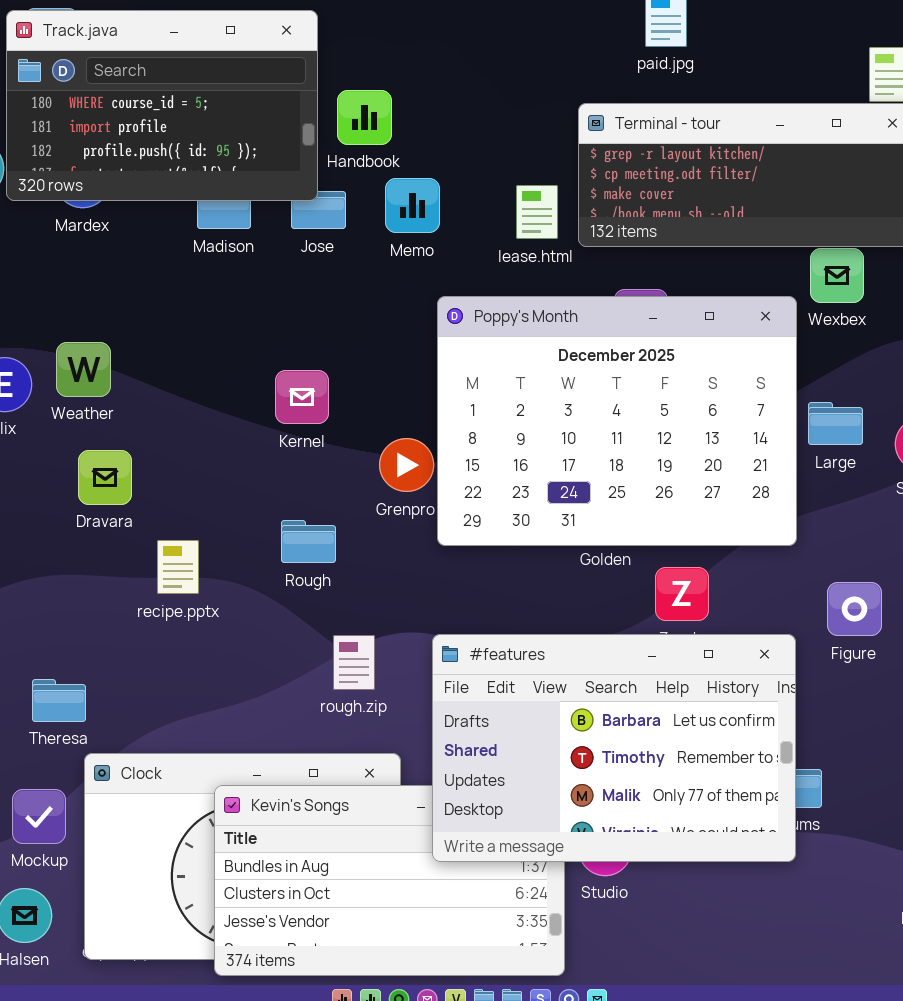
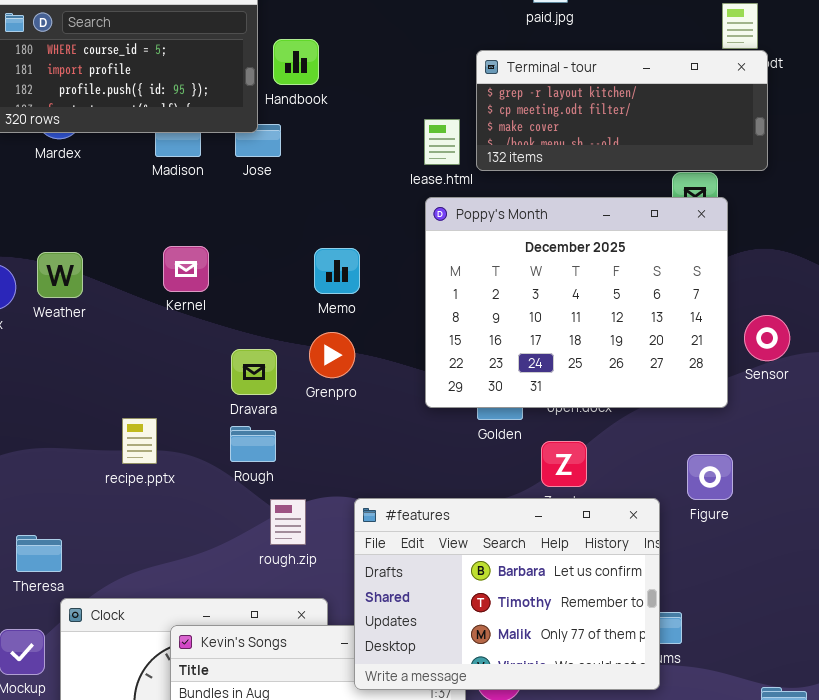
Memo: [385,178,440,233] -> [314,248,360,294], moved
Poppy's Month: [437,296,797,546] -> [425,197,728,408], moved
Kernel: [275,370,329,424] -> [163,246,209,292], moved
Dravara: [78,450,132,505] -> [231,349,277,395], moved
Rough: [281,520,336,563] -> [230,426,276,462], moved

